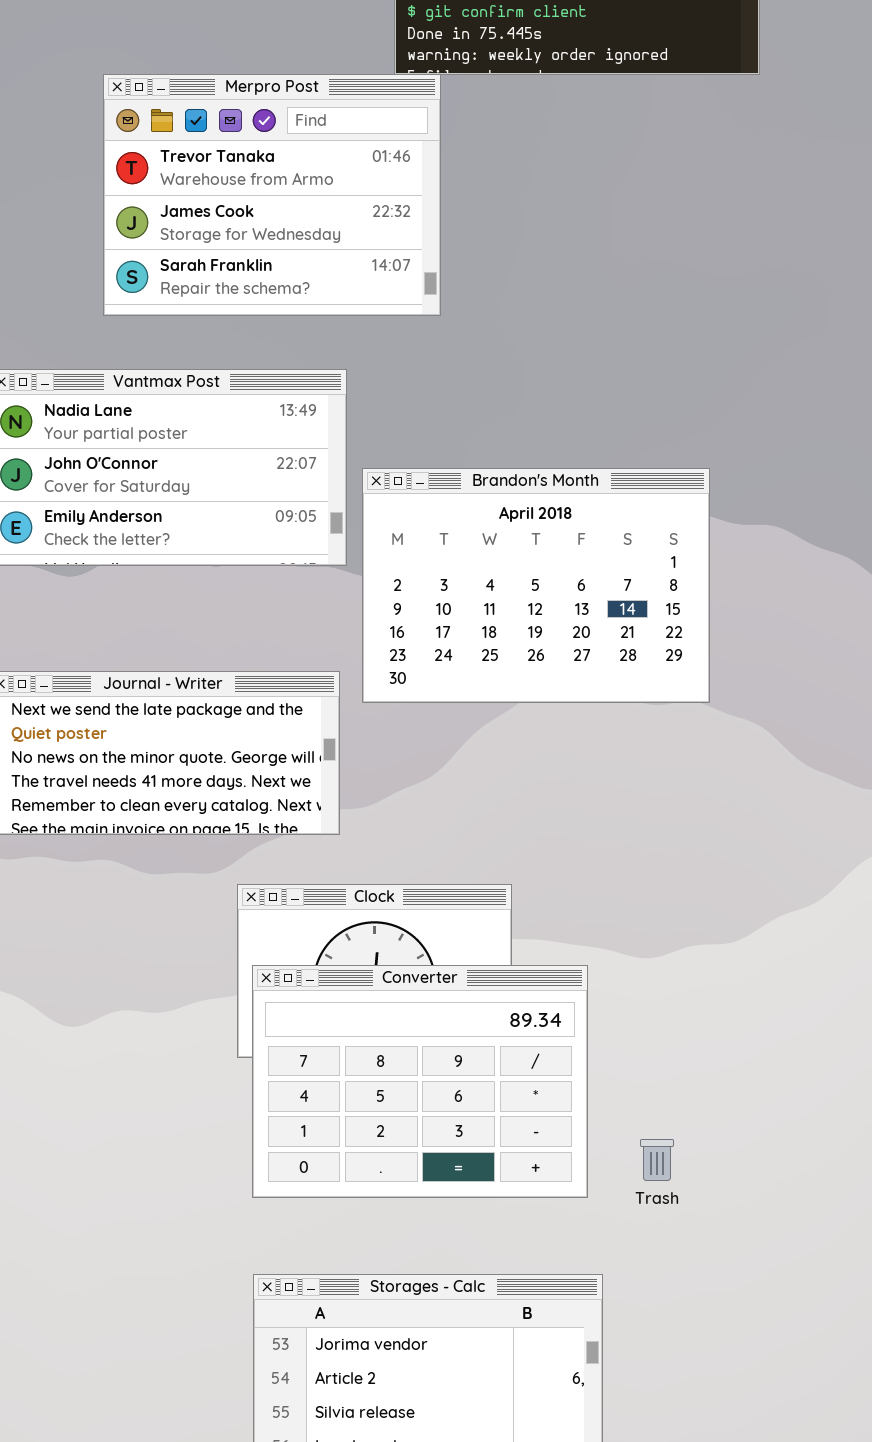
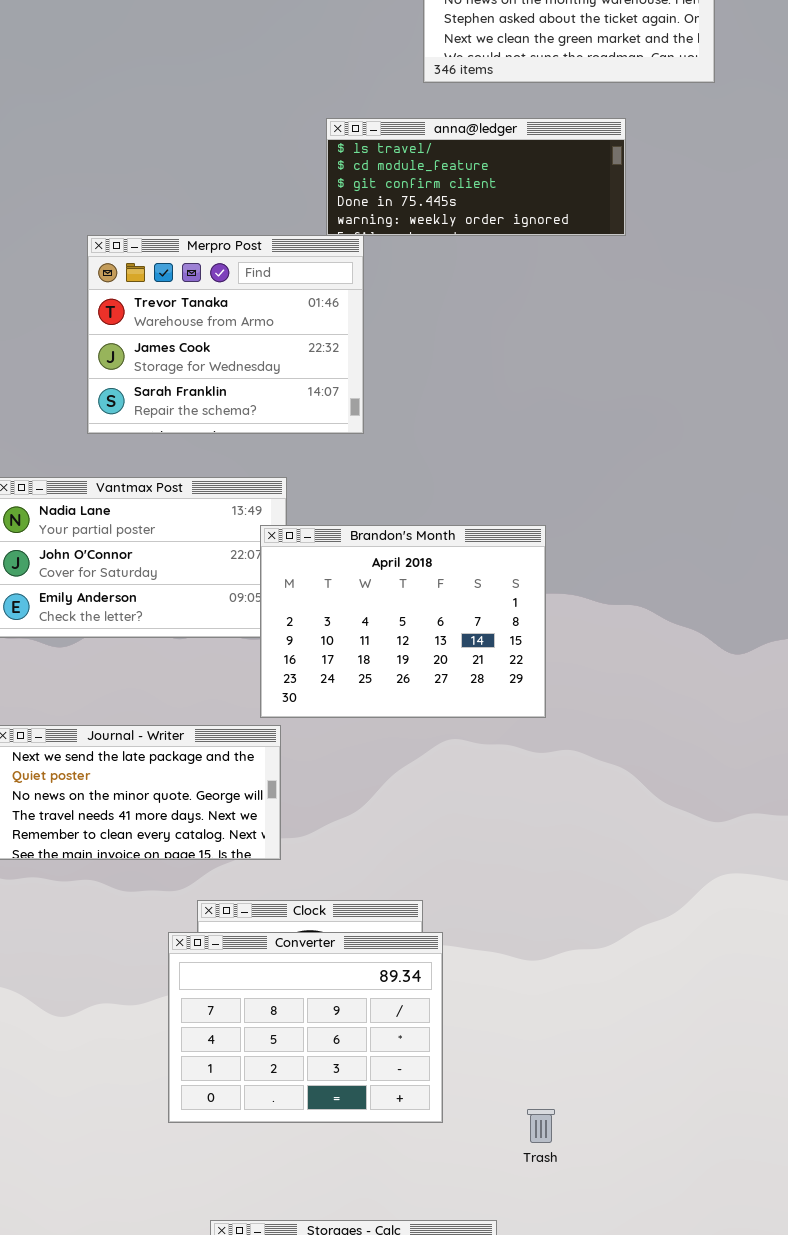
Brandon's Month: [362,468,710,703] -> [260,525,546,718], moved
Converter: [252,965,588,1198] -> [168,932,443,1123], moved

